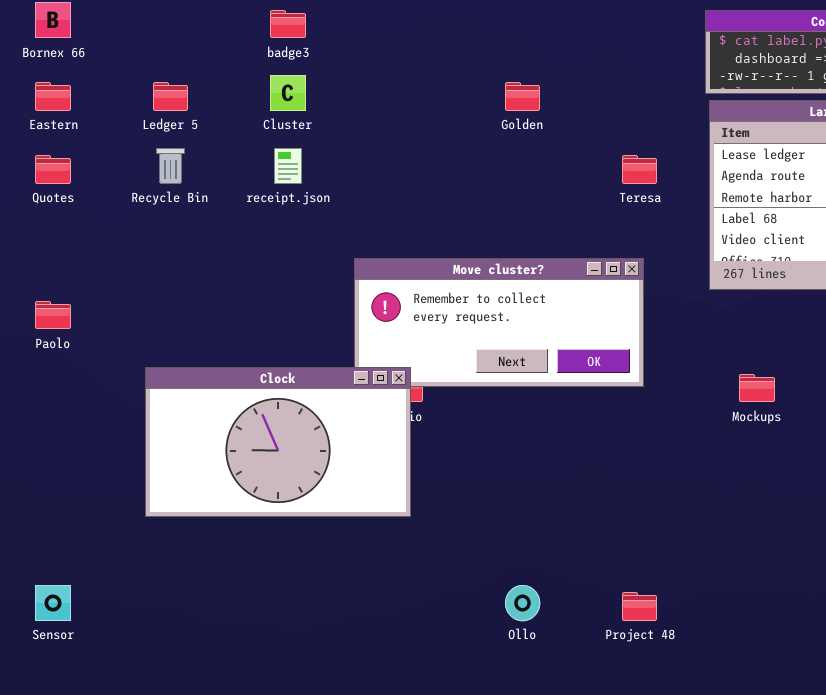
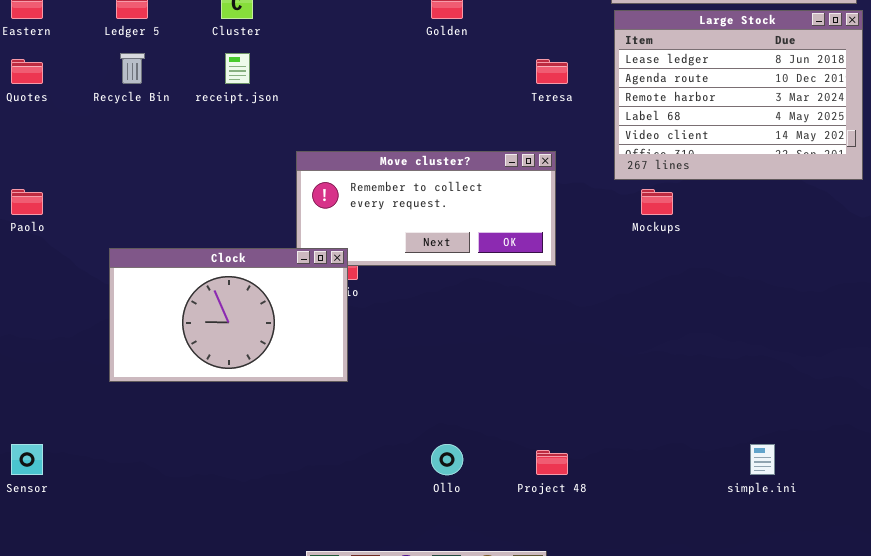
Mockups: [739,374,775,402] -> [641,189,673,215], moved

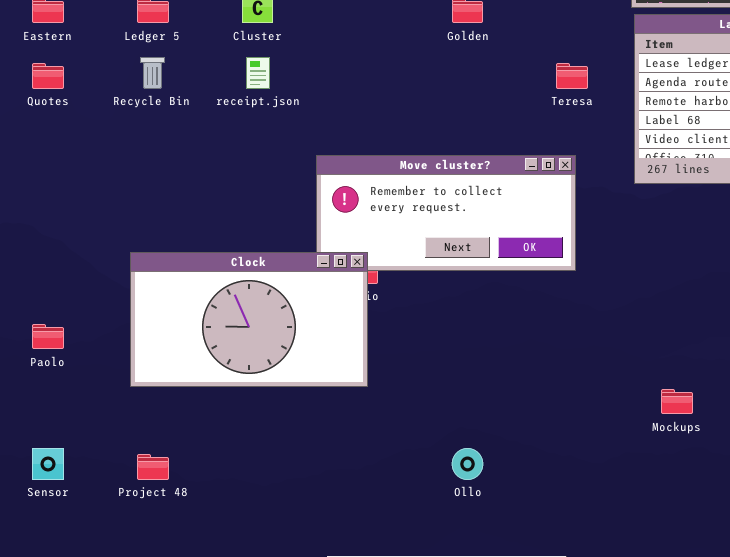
Paolo: [11,189,43,215] -> [32,324,64,349], moved
Mockups: [641,189,673,215] -> [661,389,693,414], moved
Project 48: [536,450,568,475] -> [137,454,169,480], moved

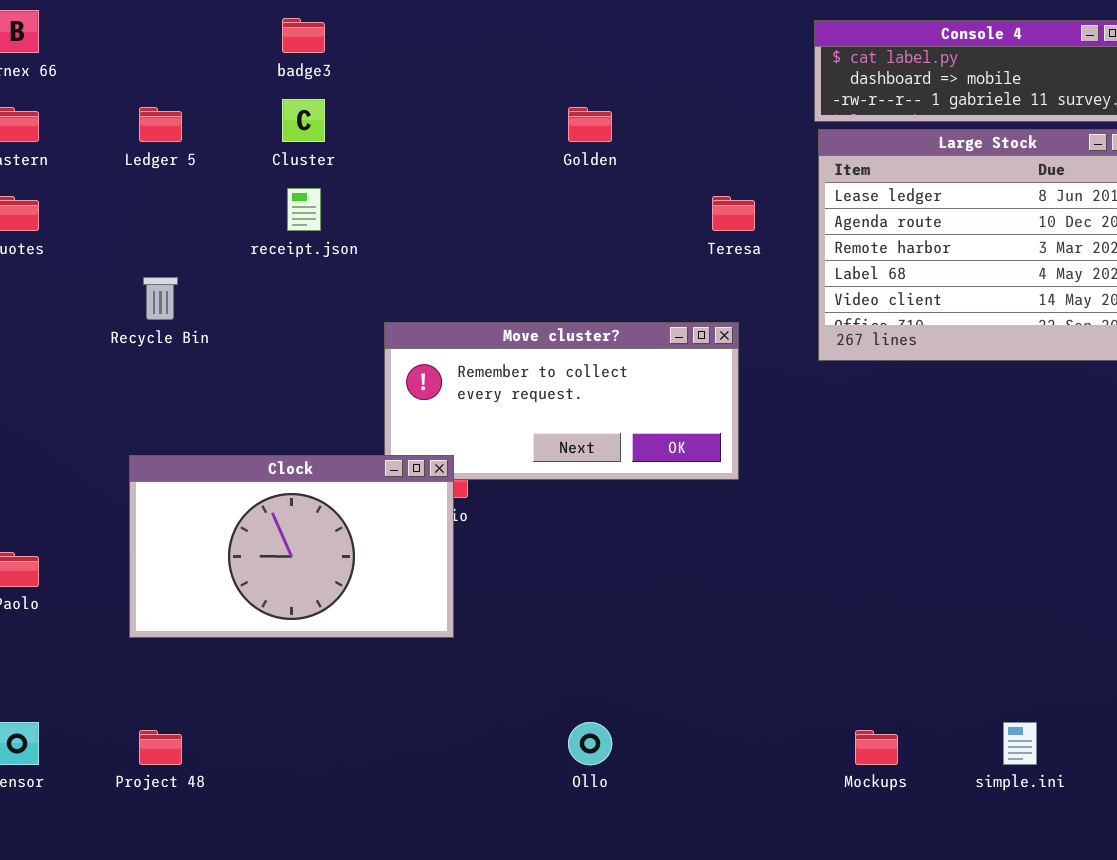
Recycle Bin: [140,57,165,89] -> [143,277,178,320], moved
Mockups: [661,389,693,414] -> [855,730,898,765], moved

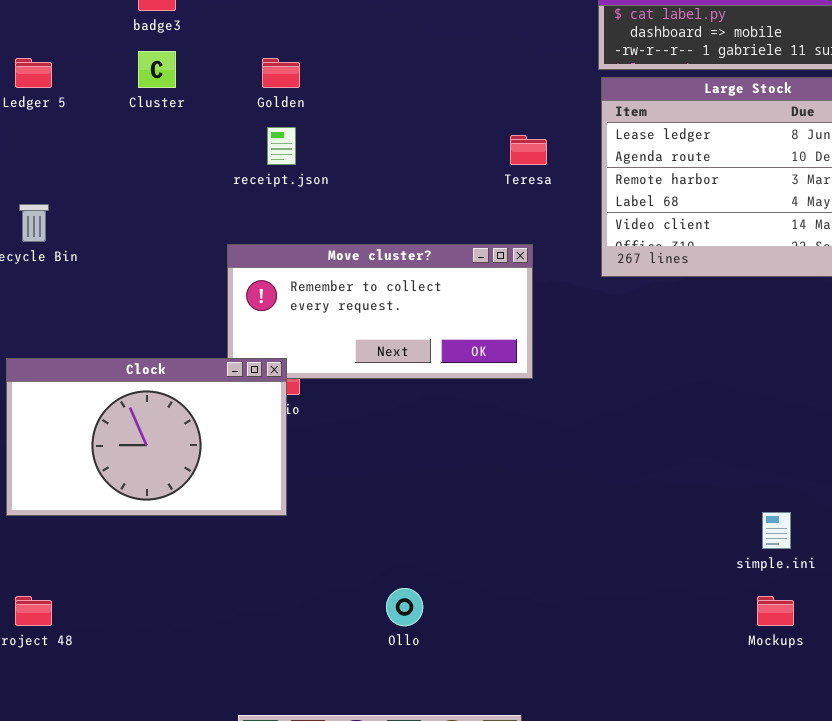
Golden: [568,107,612,142] -> [262,58,300,88], moved
receipt.json: [287,188,321,231] -> [267,127,296,165], moved
simple.ini: [1003,722,1037,765] -> [762,512,791,549], moved
Mockups: [855,730,898,765] -> [757,596,794,626], moved

